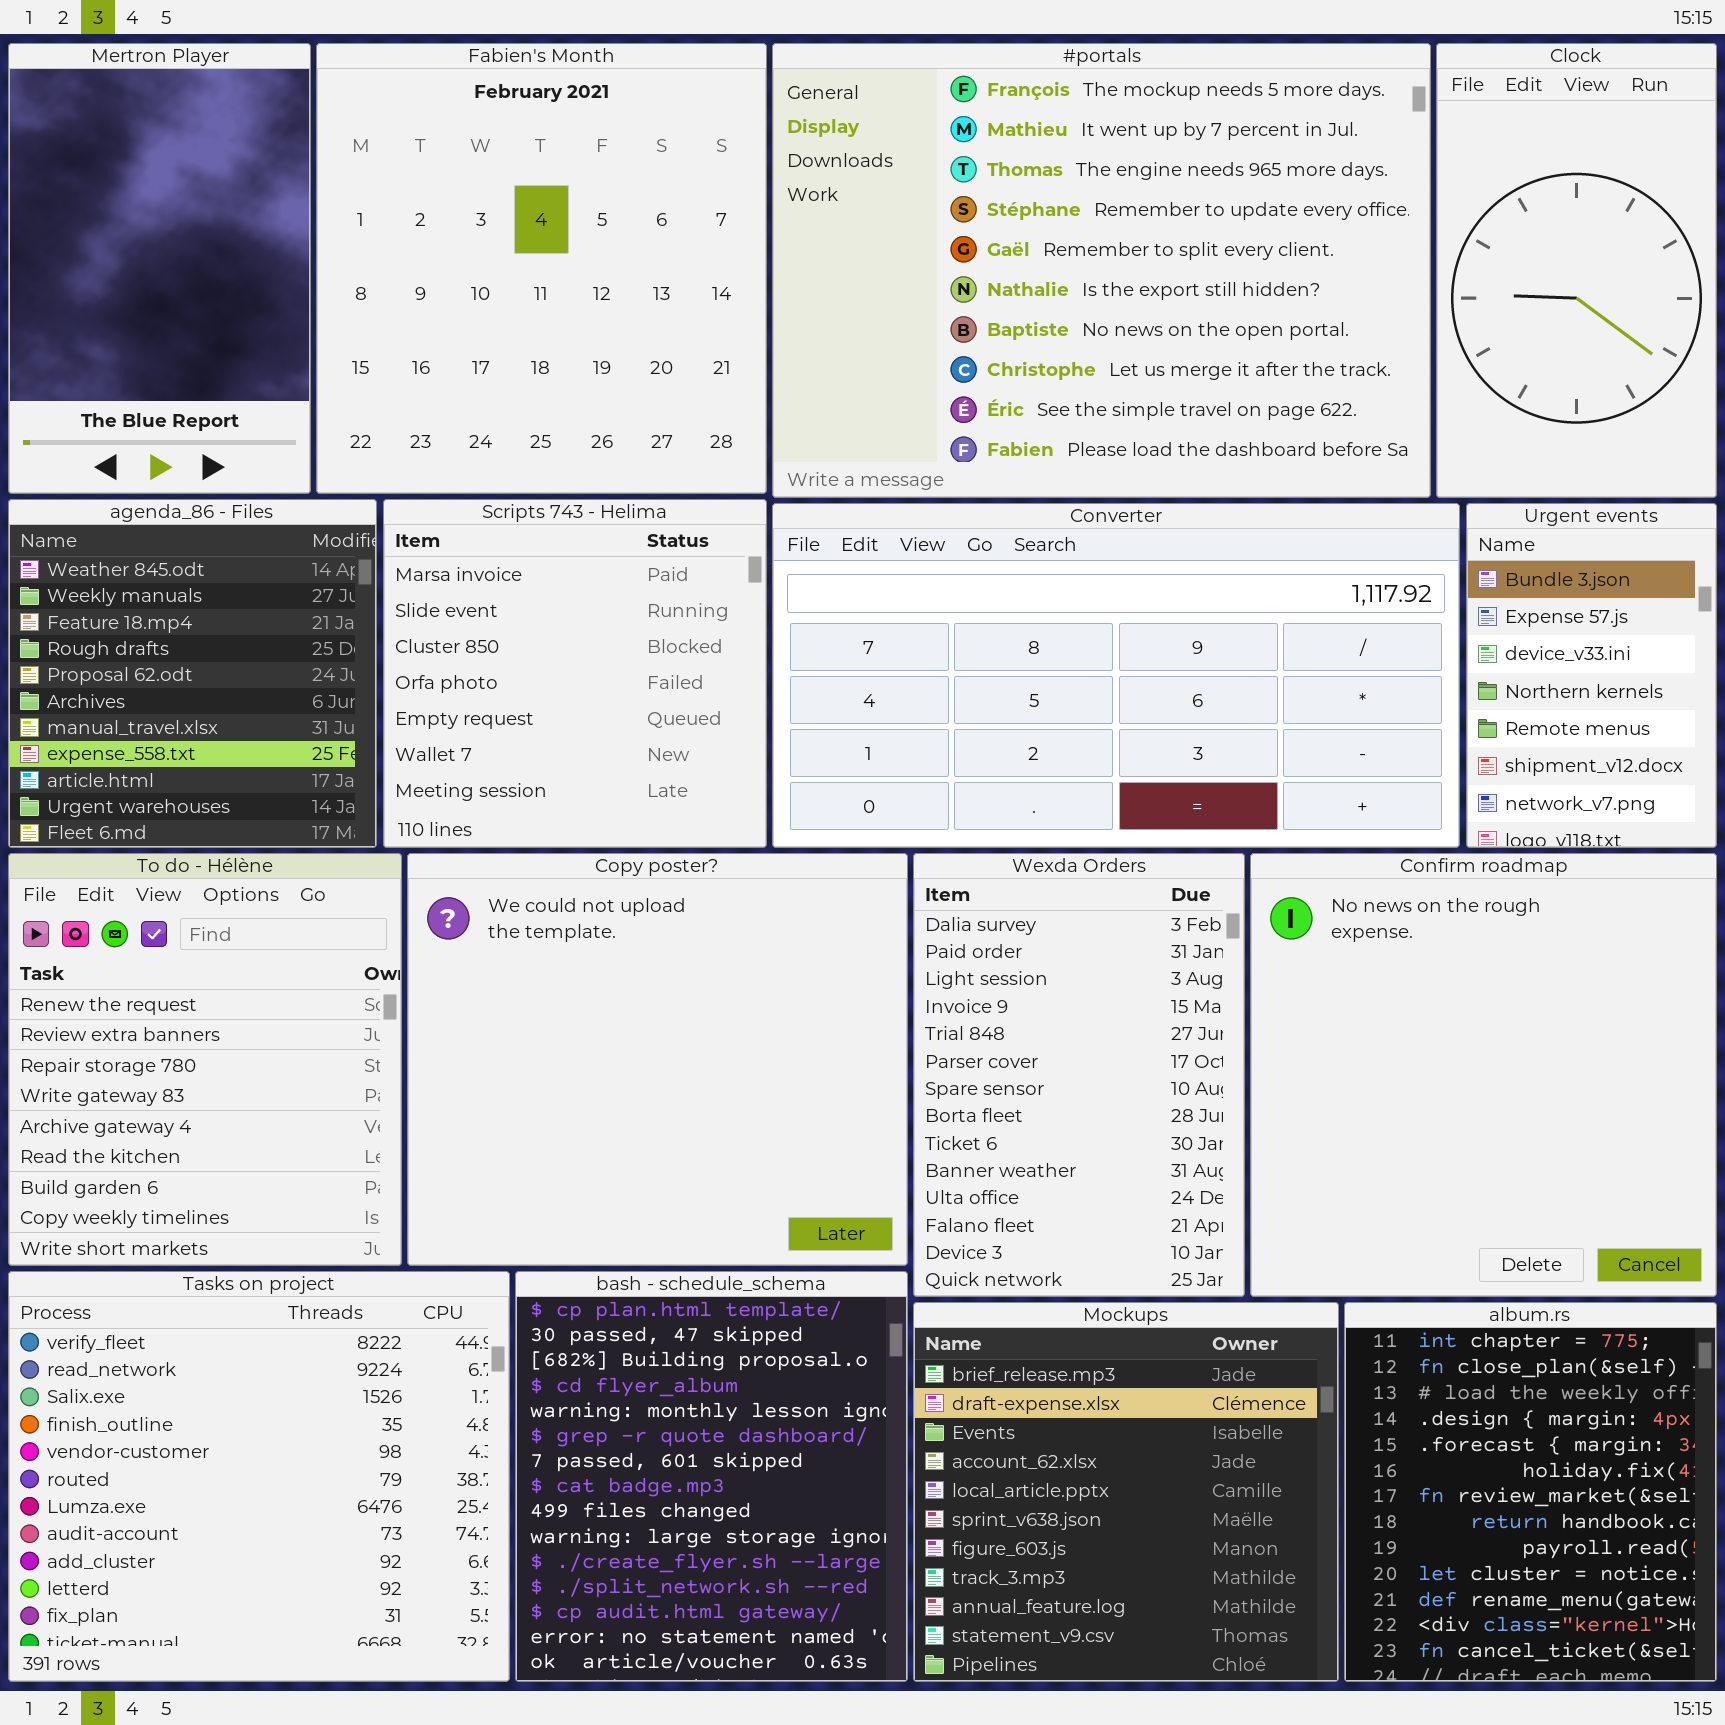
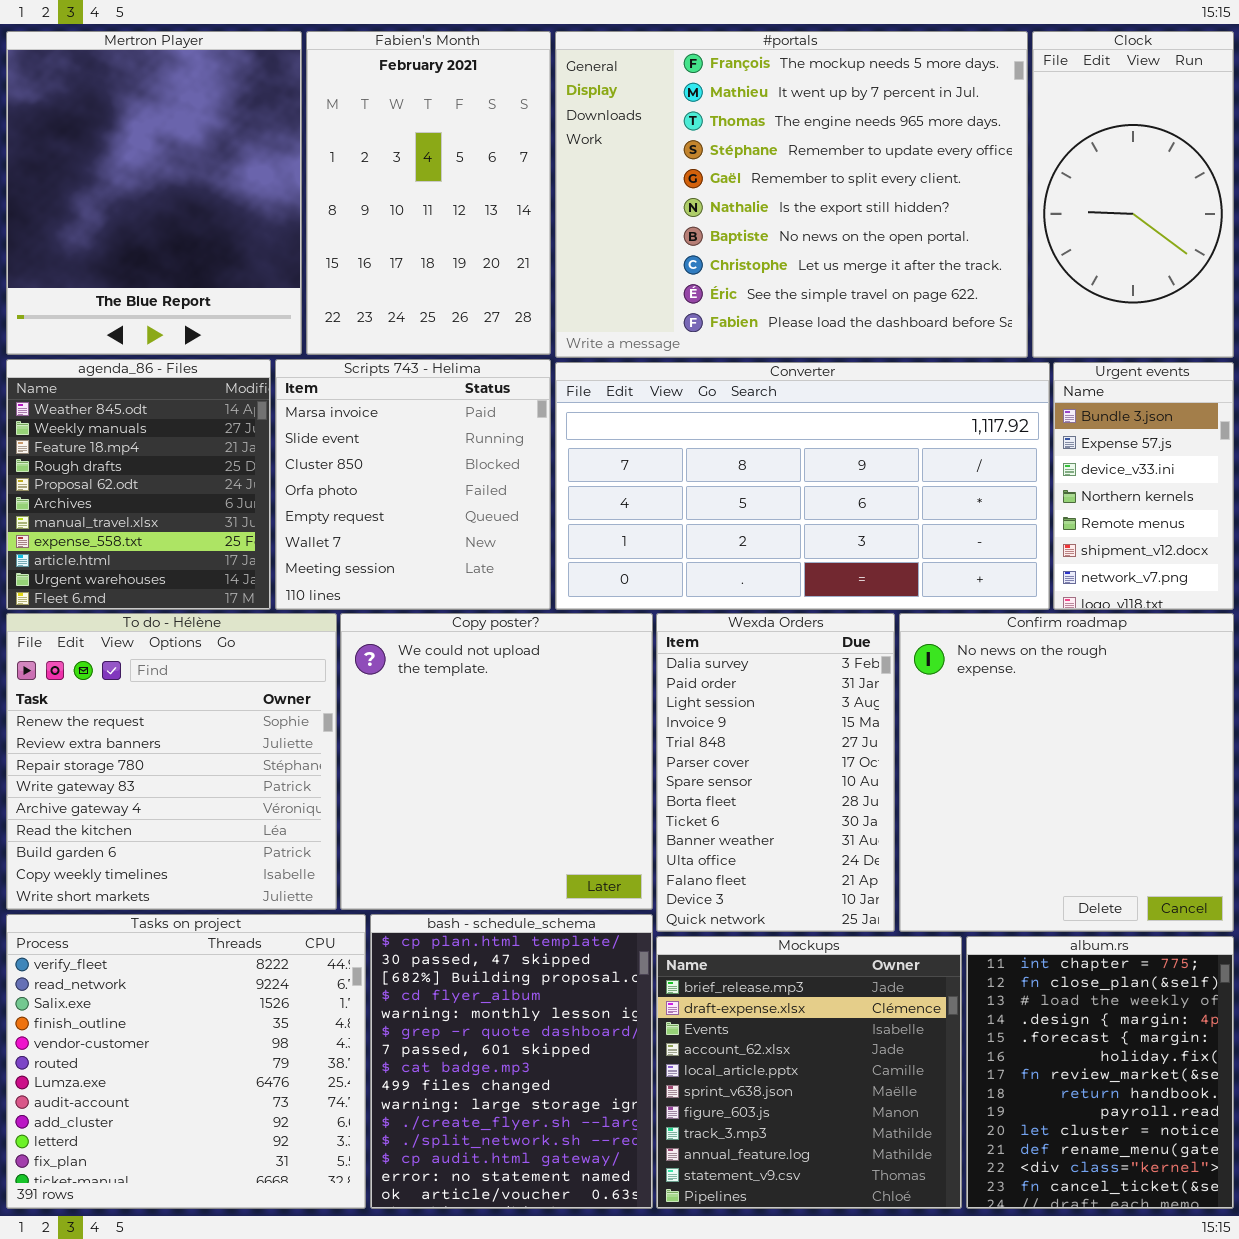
Mertron Player: [8,43,311,494] -> [6,31,302,355], resized
Fabien's Month: [316,43,767,494] -> [306,31,551,355], resized
To do - Hélène: [8,853,402,1266] -> [6,613,337,910], resized
Copy poster?: [407,853,908,1266] -> [340,613,653,910], resized

